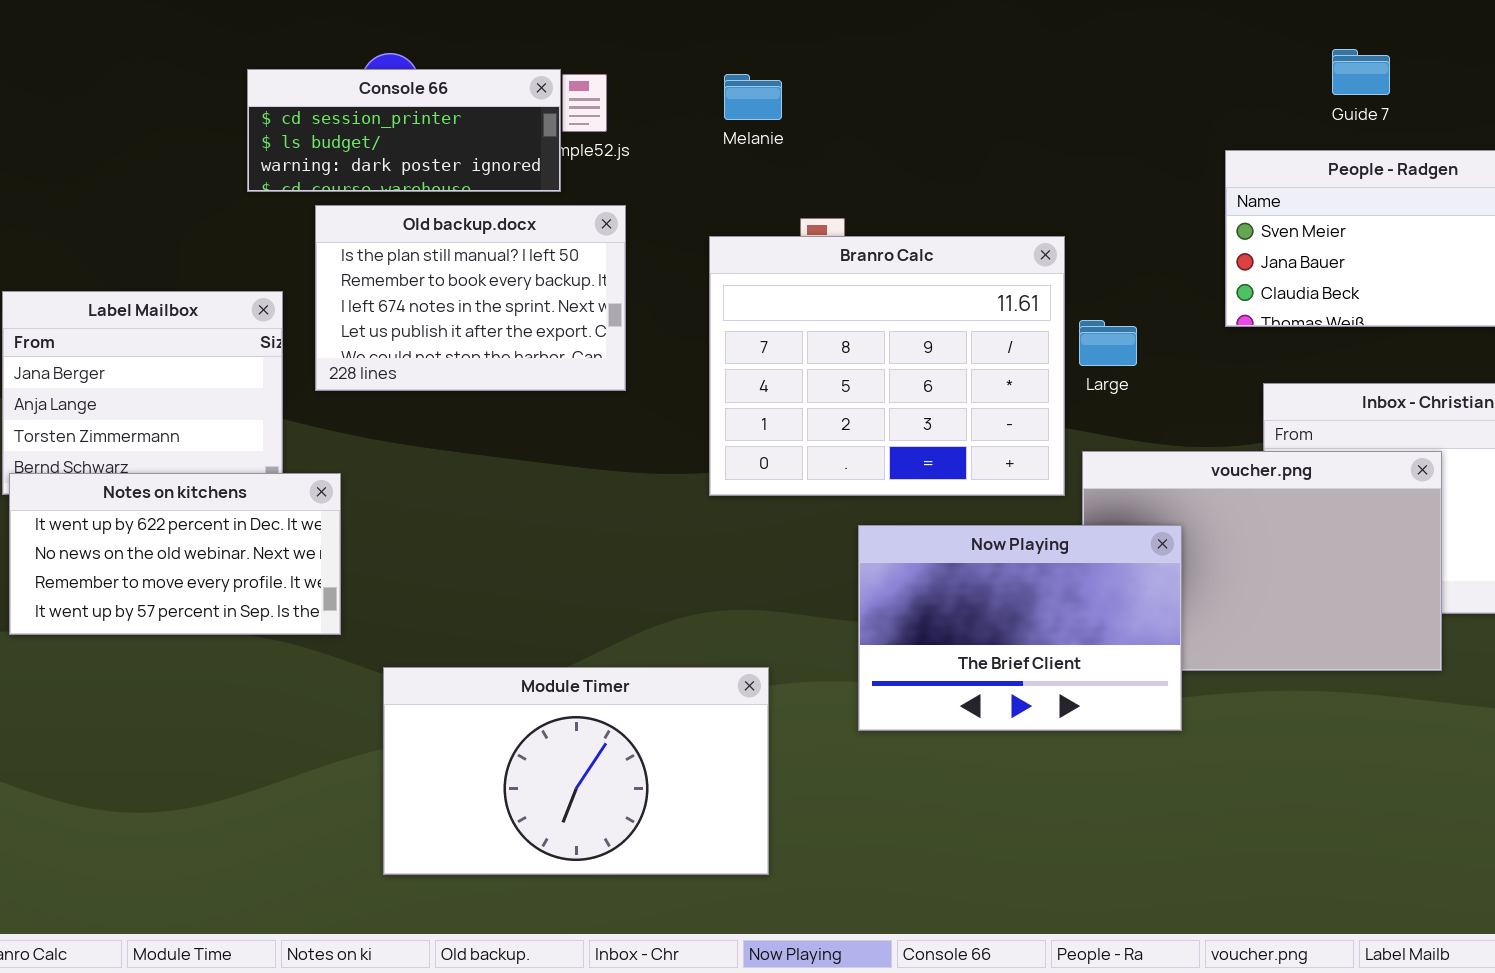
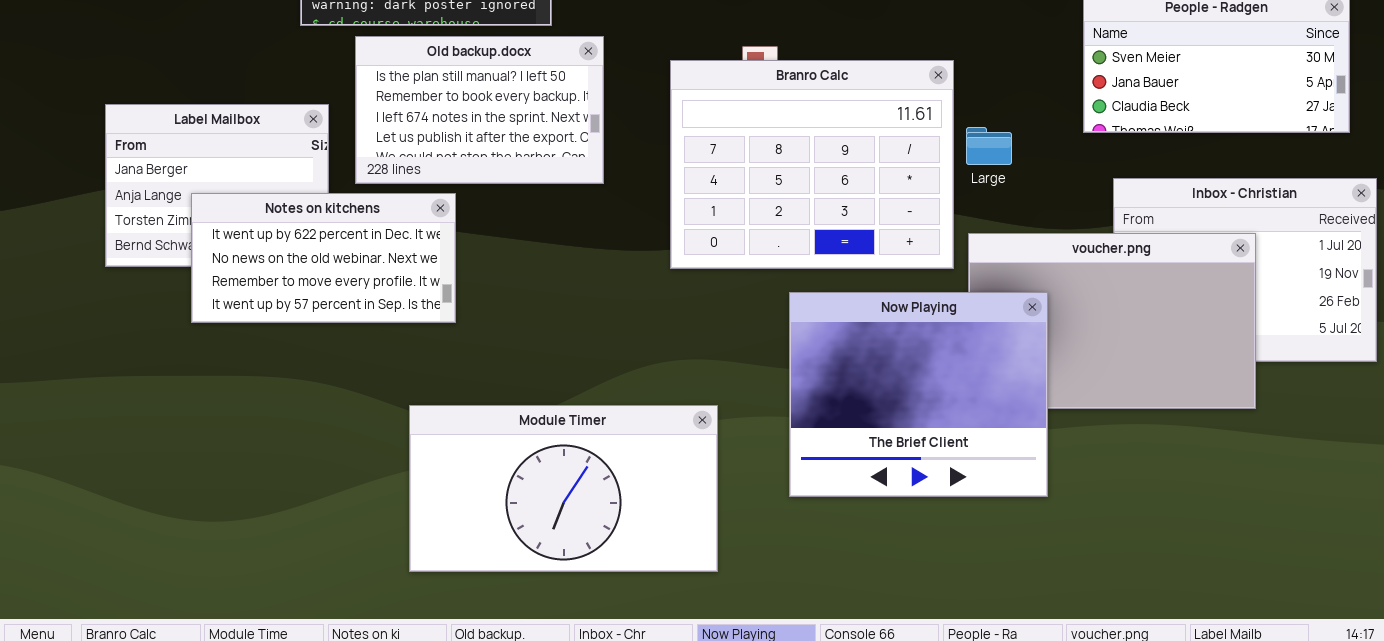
Notes on kitchens: [9,473,341,635] -> [191,193,456,323], moved
Now Playing: [858,525,1182,731] -> [789,292,1048,497], resized

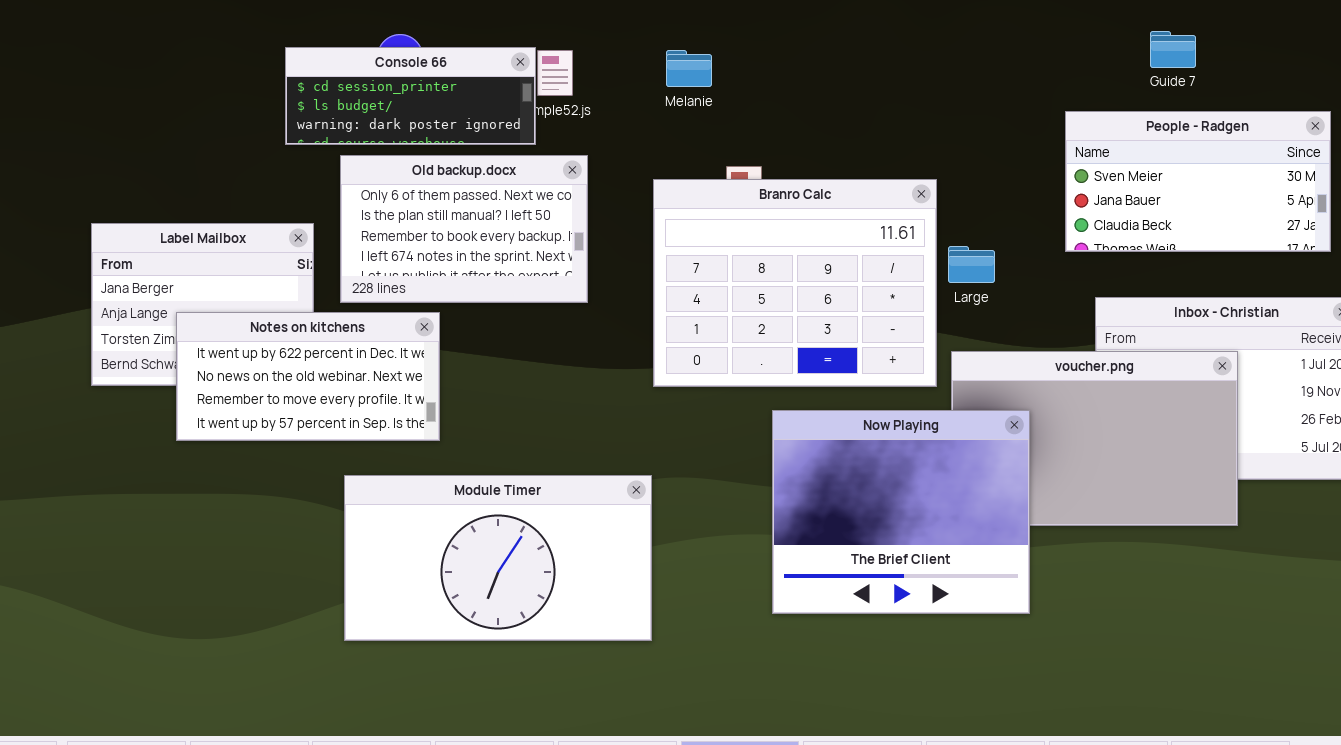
Old backup.docx: [355,36,604,184] -> [340,155,588,303], scrolled up 1 row
Module Timer: [409,405,718,572] -> [344,475,652,641], moved

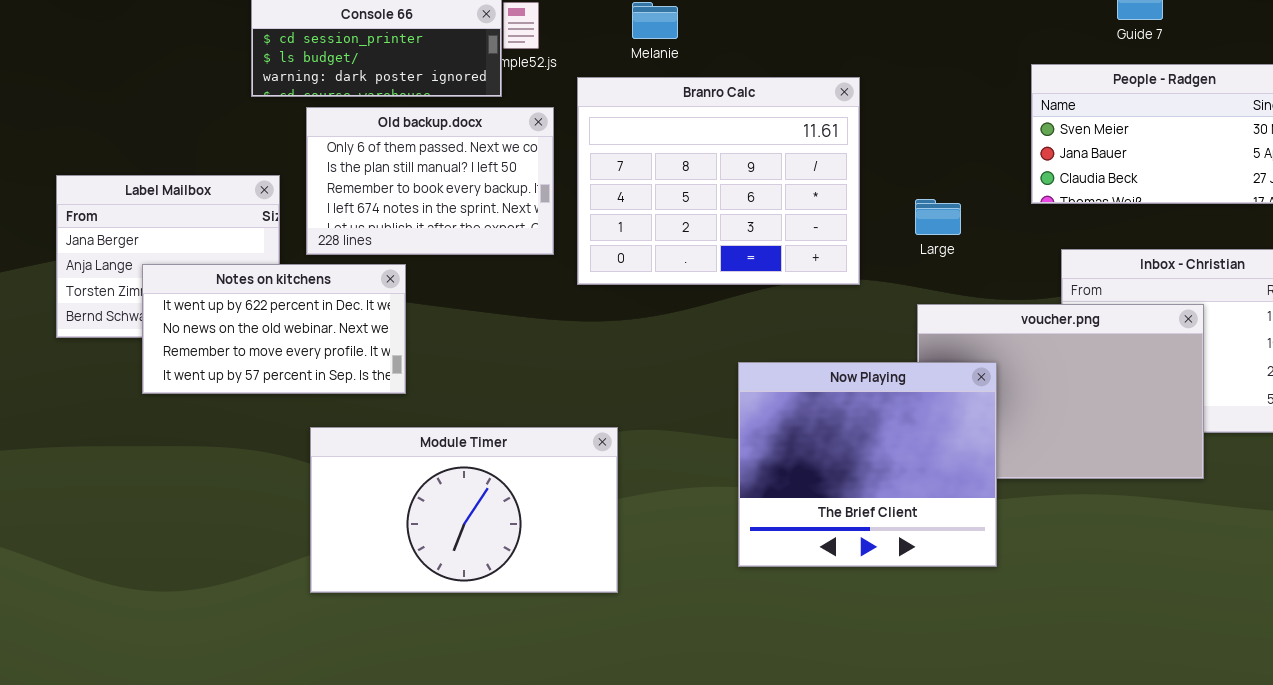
Branro Calc: [653,179,937,387] -> [577,77,860,285], moved

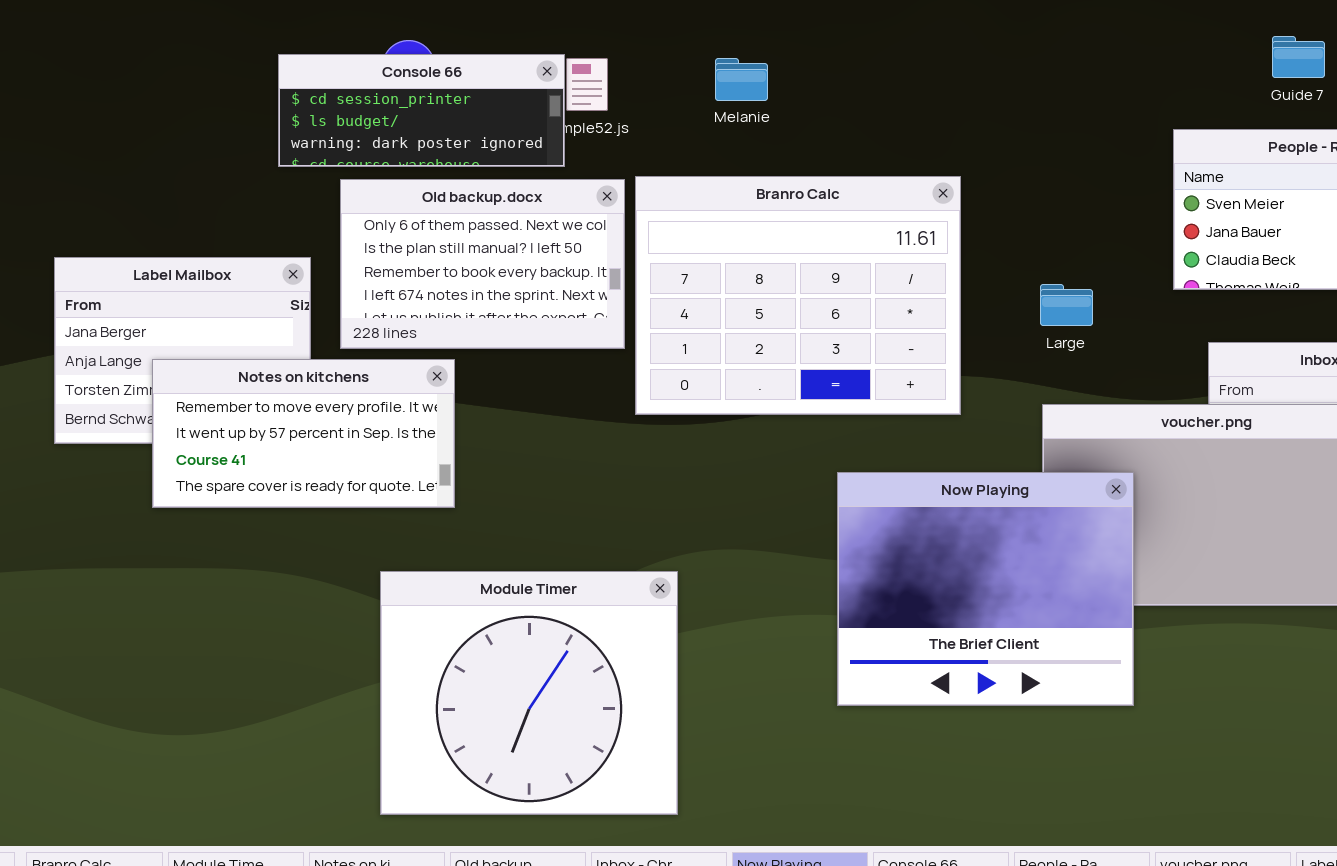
Branro Calc: [577,77,860,285] -> [635,176,961,415], moved
Notes on kitchens: [142,264,406,394] -> [152,359,455,508], scrolled down 2 rows
Module Timer: [310,427,618,593] -> [380,571,678,815], moved, resized

